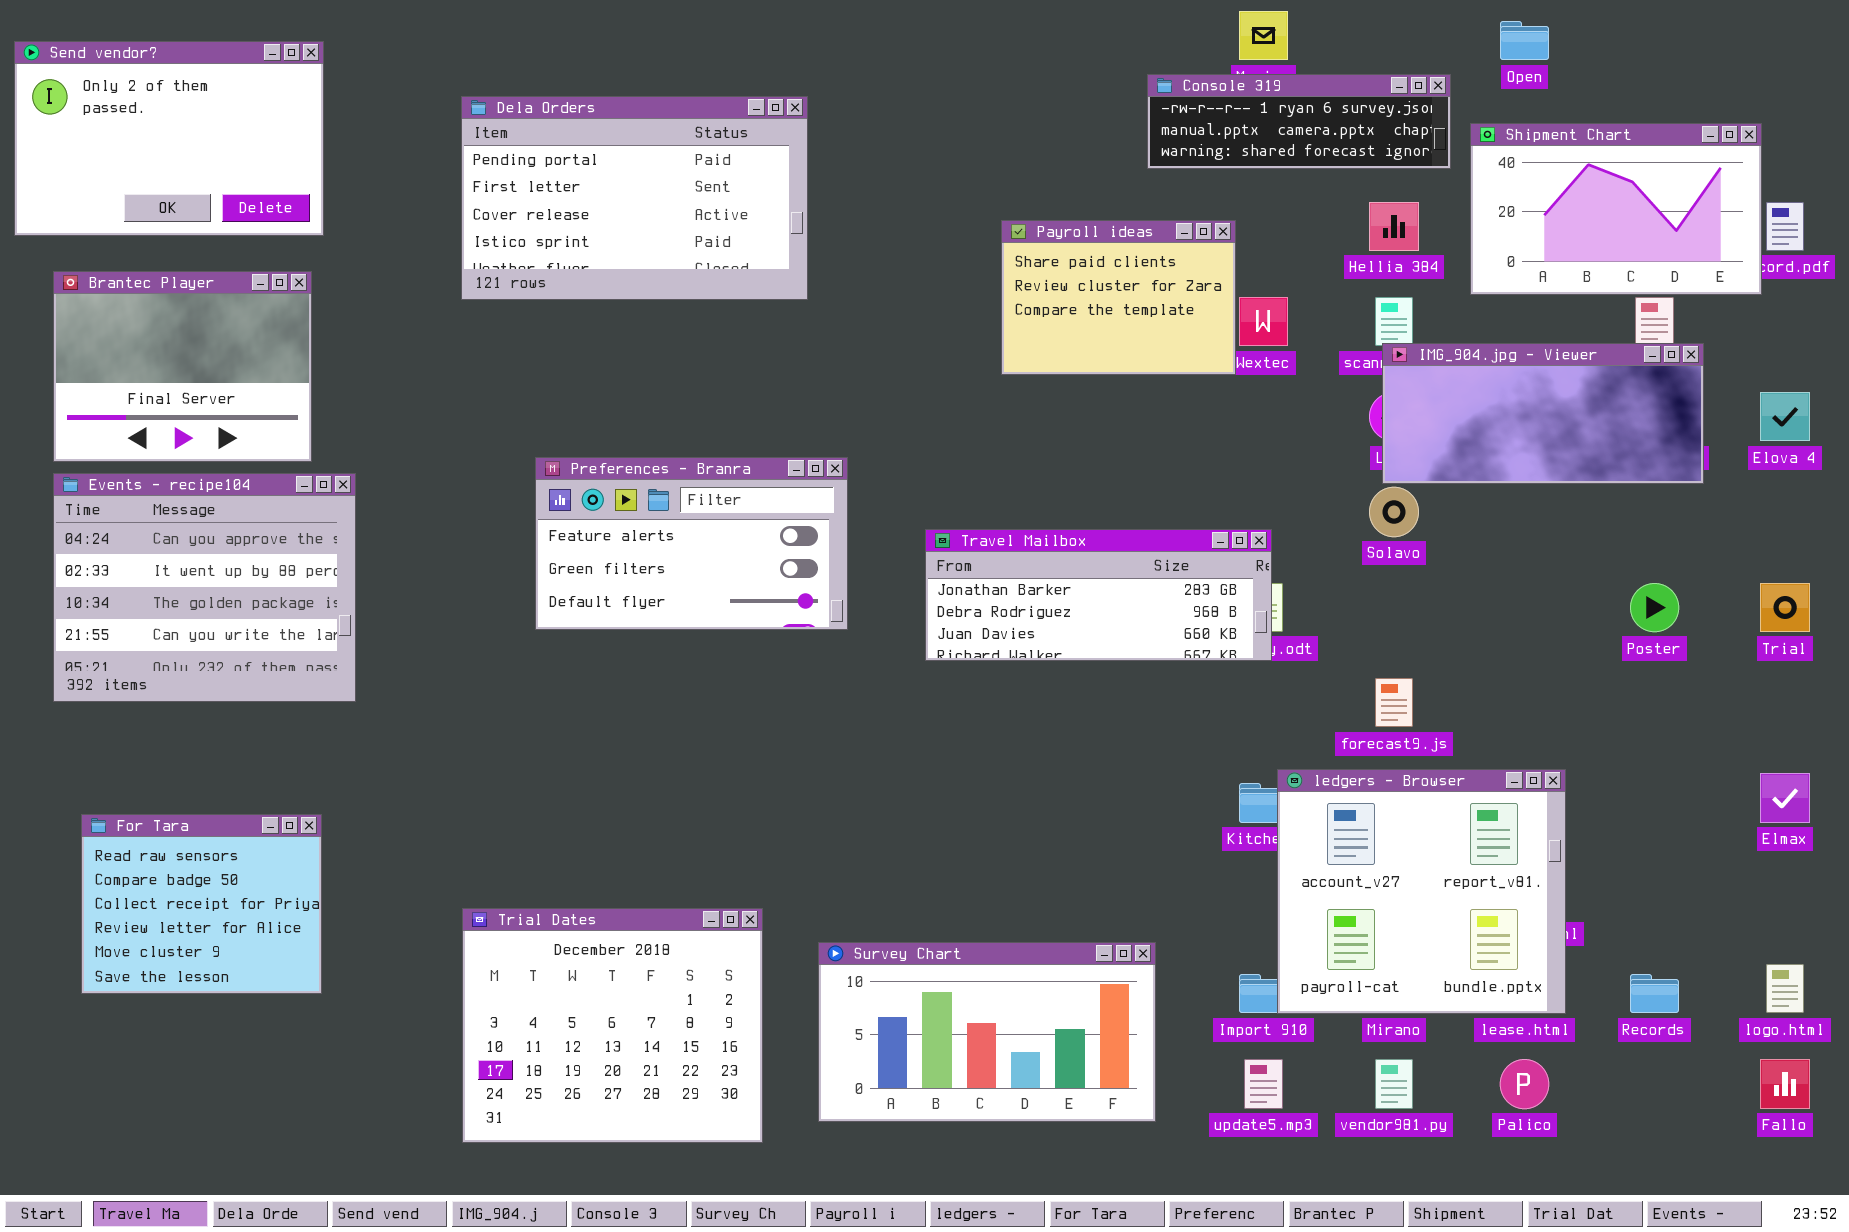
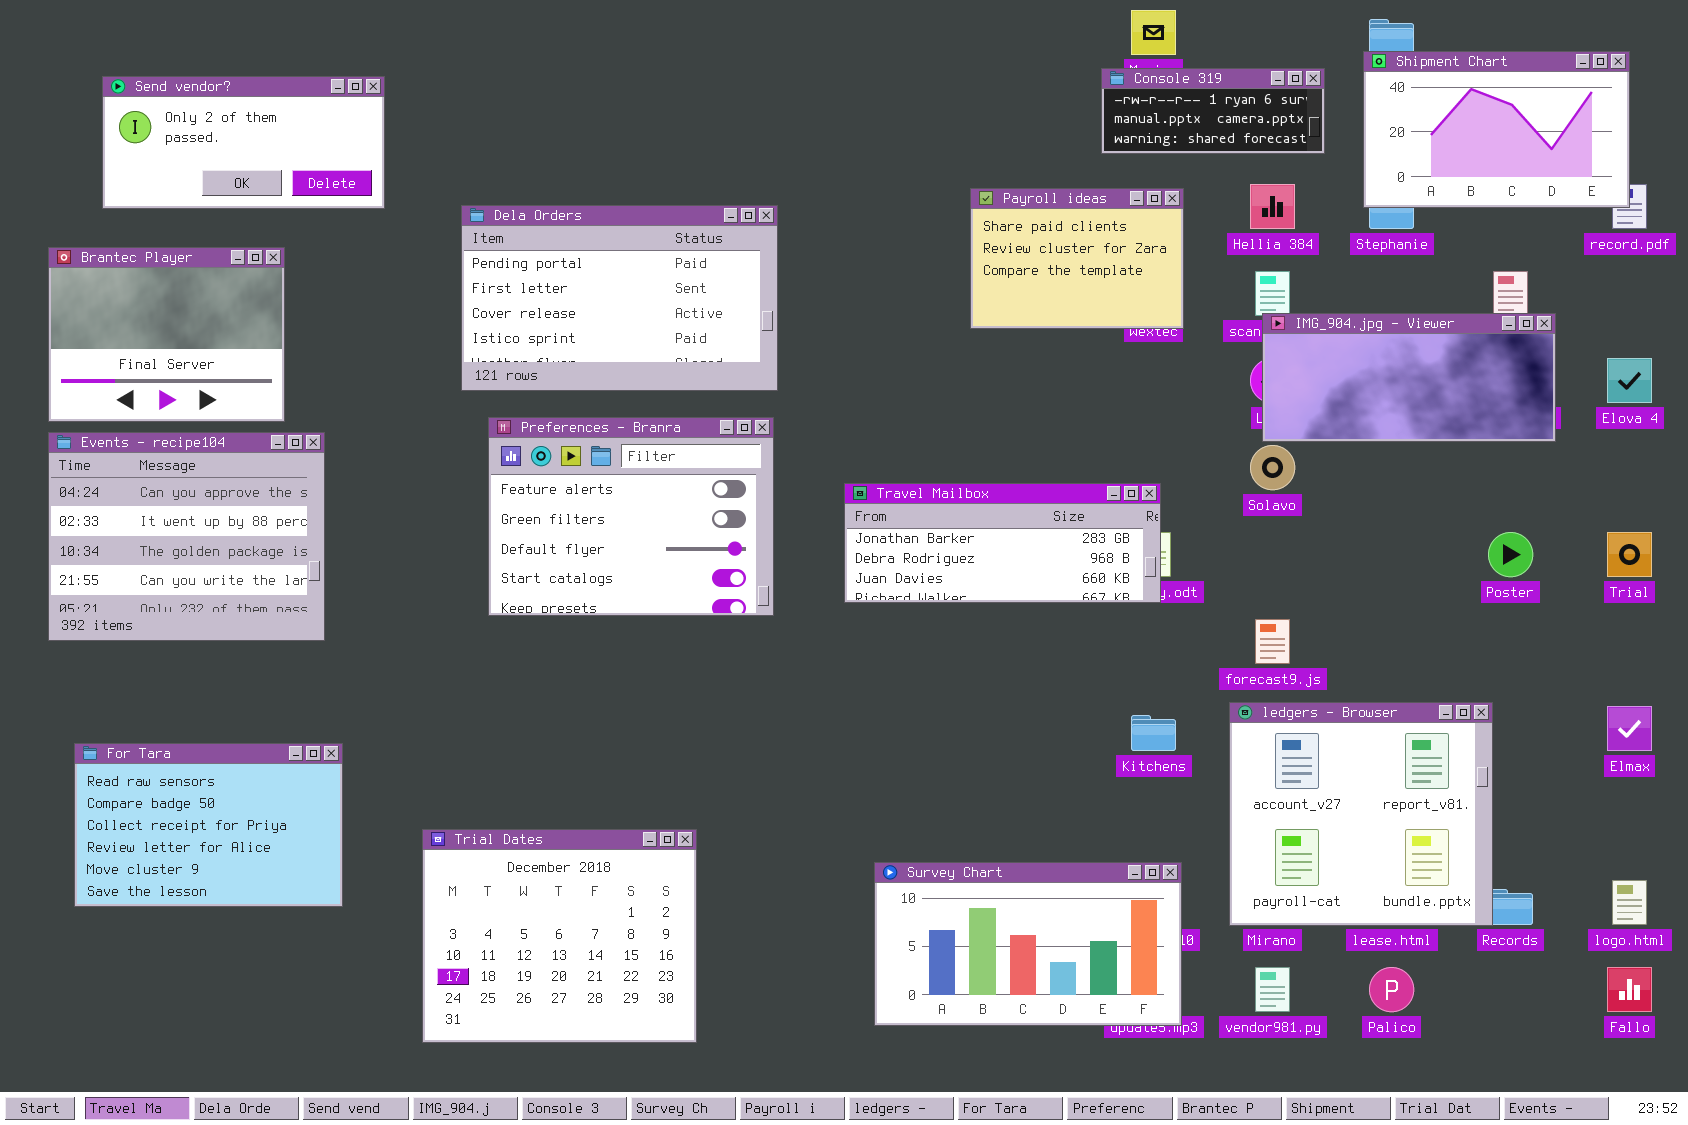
Send vendor?: [14,41,324,236] -> [102,76,385,209], moved, resized
Console 319: [1147,74,1451,169] -> [1101,68,1325,154], resized
Dela Orders: [461,96,808,300] -> [461,205,778,391], moved
Shipment Chart: [1470,123,1762,295] -> [1363,51,1630,208], moved
Payroll ideas: [1001,220,1236,375] -> [970,188,1184,329], moved
Preferences - Branra: [535,457,848,630] -> [488,417,774,616], resized
ledgers - Browser: [1277,769,1566,1014] -> [1229,702,1493,926], moved
For Tara: [81,814,322,994] -> [74,743,343,907], resized
Survey Chart: [818,942,1156,1122] -> [874,862,1182,1026], moved

